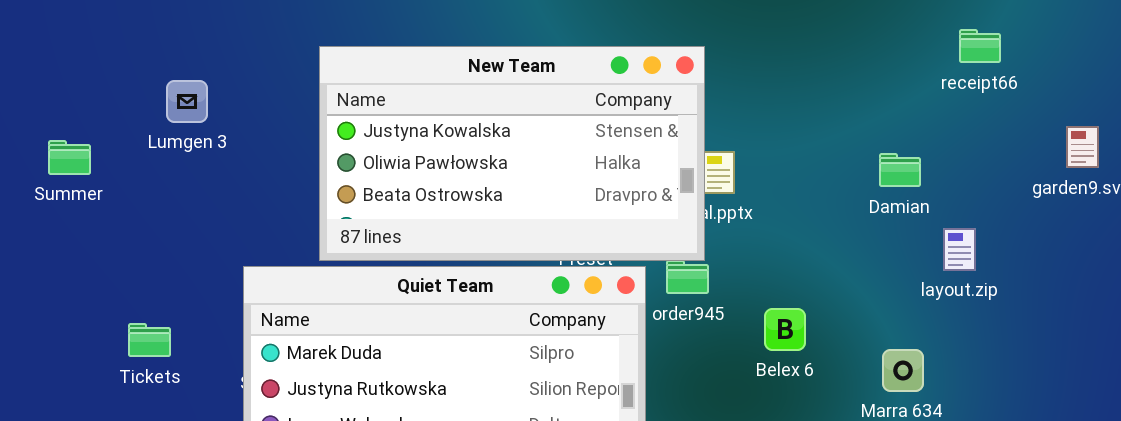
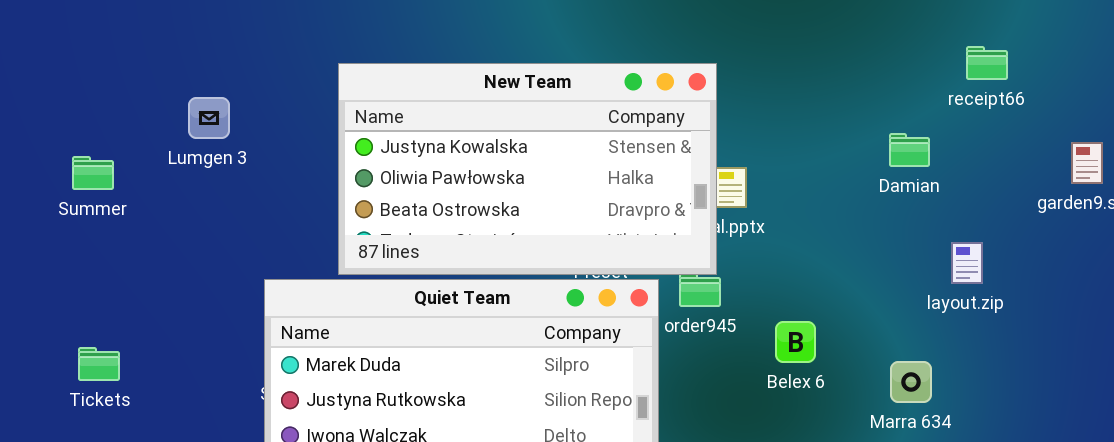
Damian: [879,153,921,187] -> [889,133,930,167], moved
Tickets: [128,323,171,357] -> [78,347,120,381], moved

